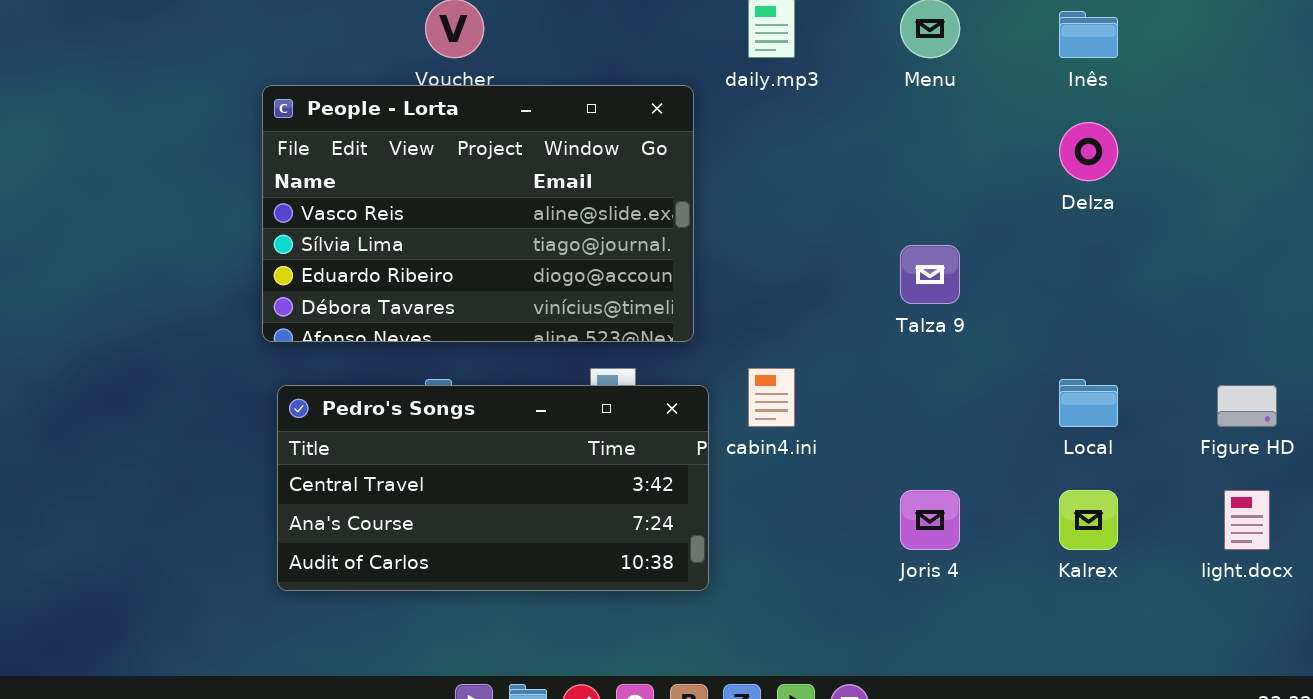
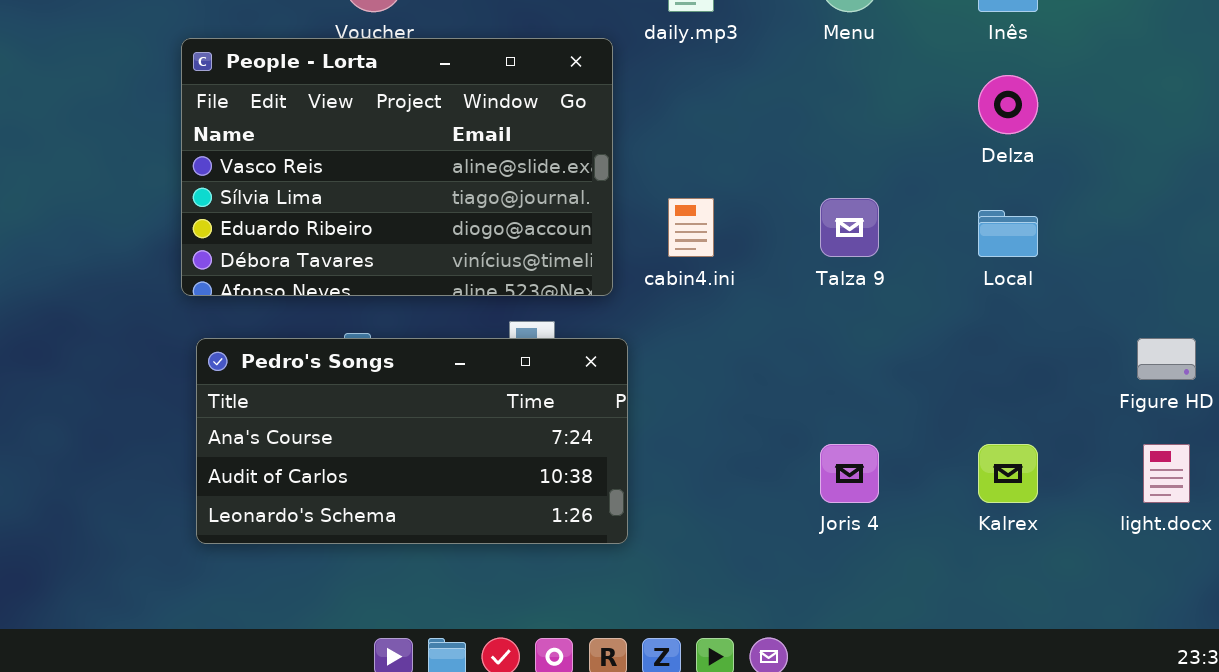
cabin4.ini: [748,368,795,427] -> [668,198,714,257], moved
Local: [1059,379,1118,427] -> [978,210,1038,257], moved
Pedro's Songs: [277,385,709,591] -> [196,338,628,544], scrolled down 1 row

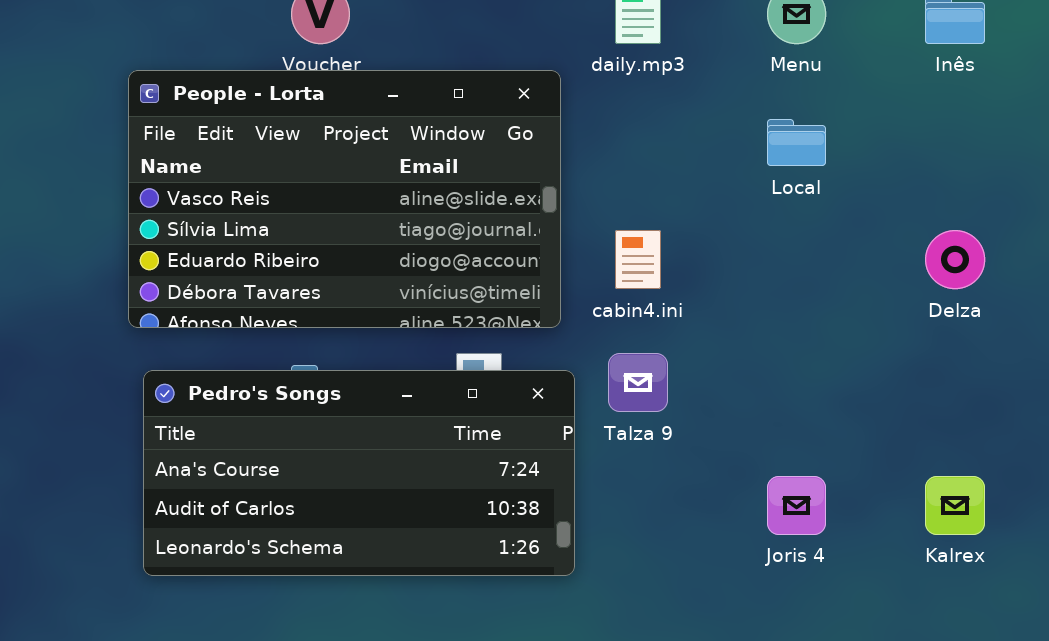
Delza: [978,75,1038,134] -> [925,230,985,289], moved
Talza 9: [820,198,879,257] -> [608,353,668,412], moved
Local: [978,210,1038,257] -> [767,119,826,166], moved

